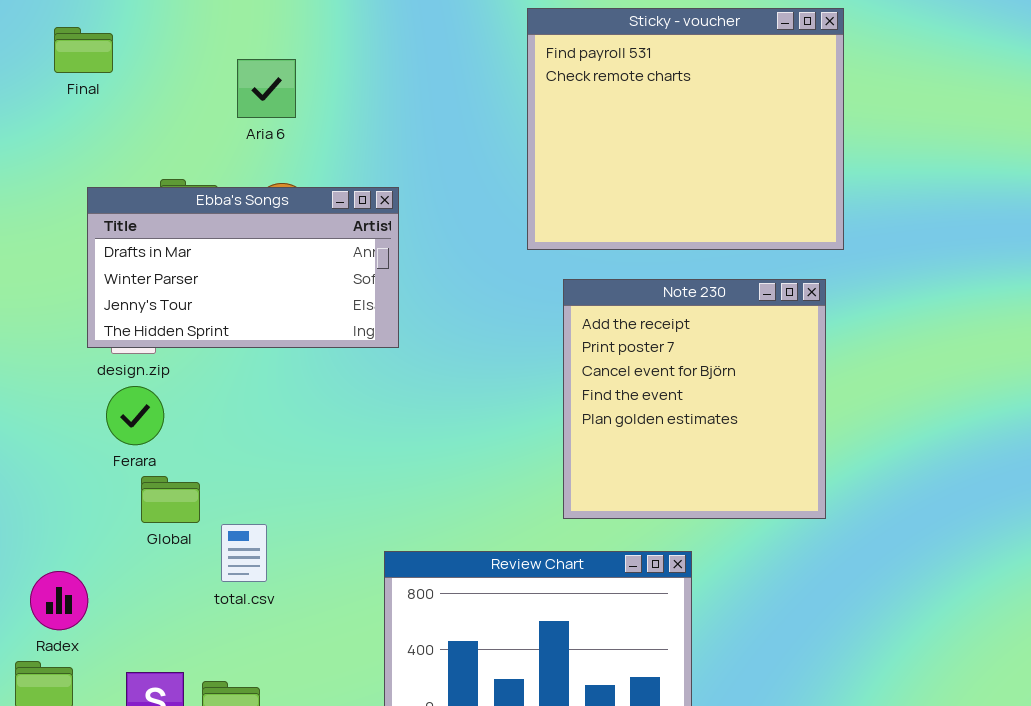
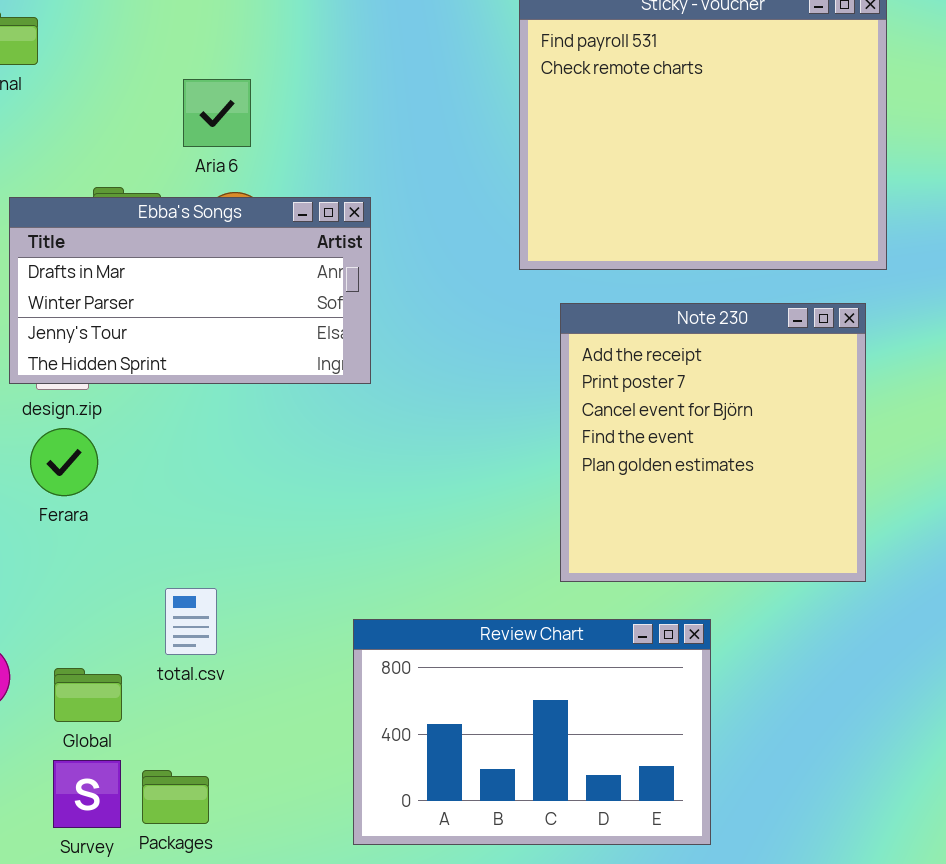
Aria 6: [237,59,296,118] -> [183,79,251,147], moved
Global: [141,476,200,523] -> [54,668,122,722], moved

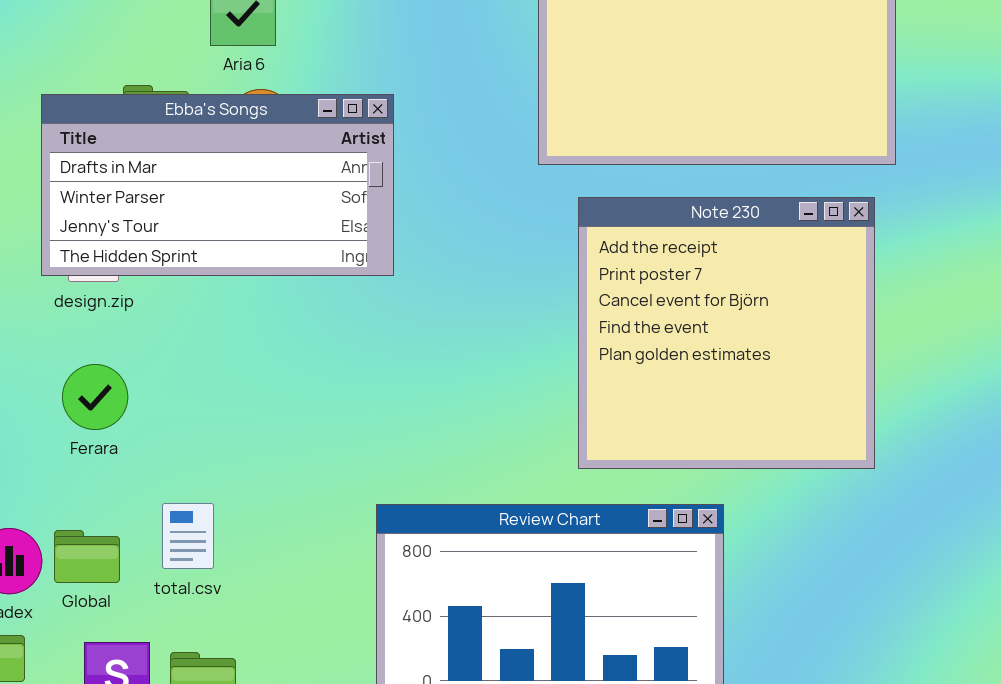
Ferara: [30,428,98,496] -> [62,364,128,430], moved
total.csv: [165,588,217,655] -> [162,503,214,569], moved
Global: [54,668,122,722] -> [54,530,120,583], moved

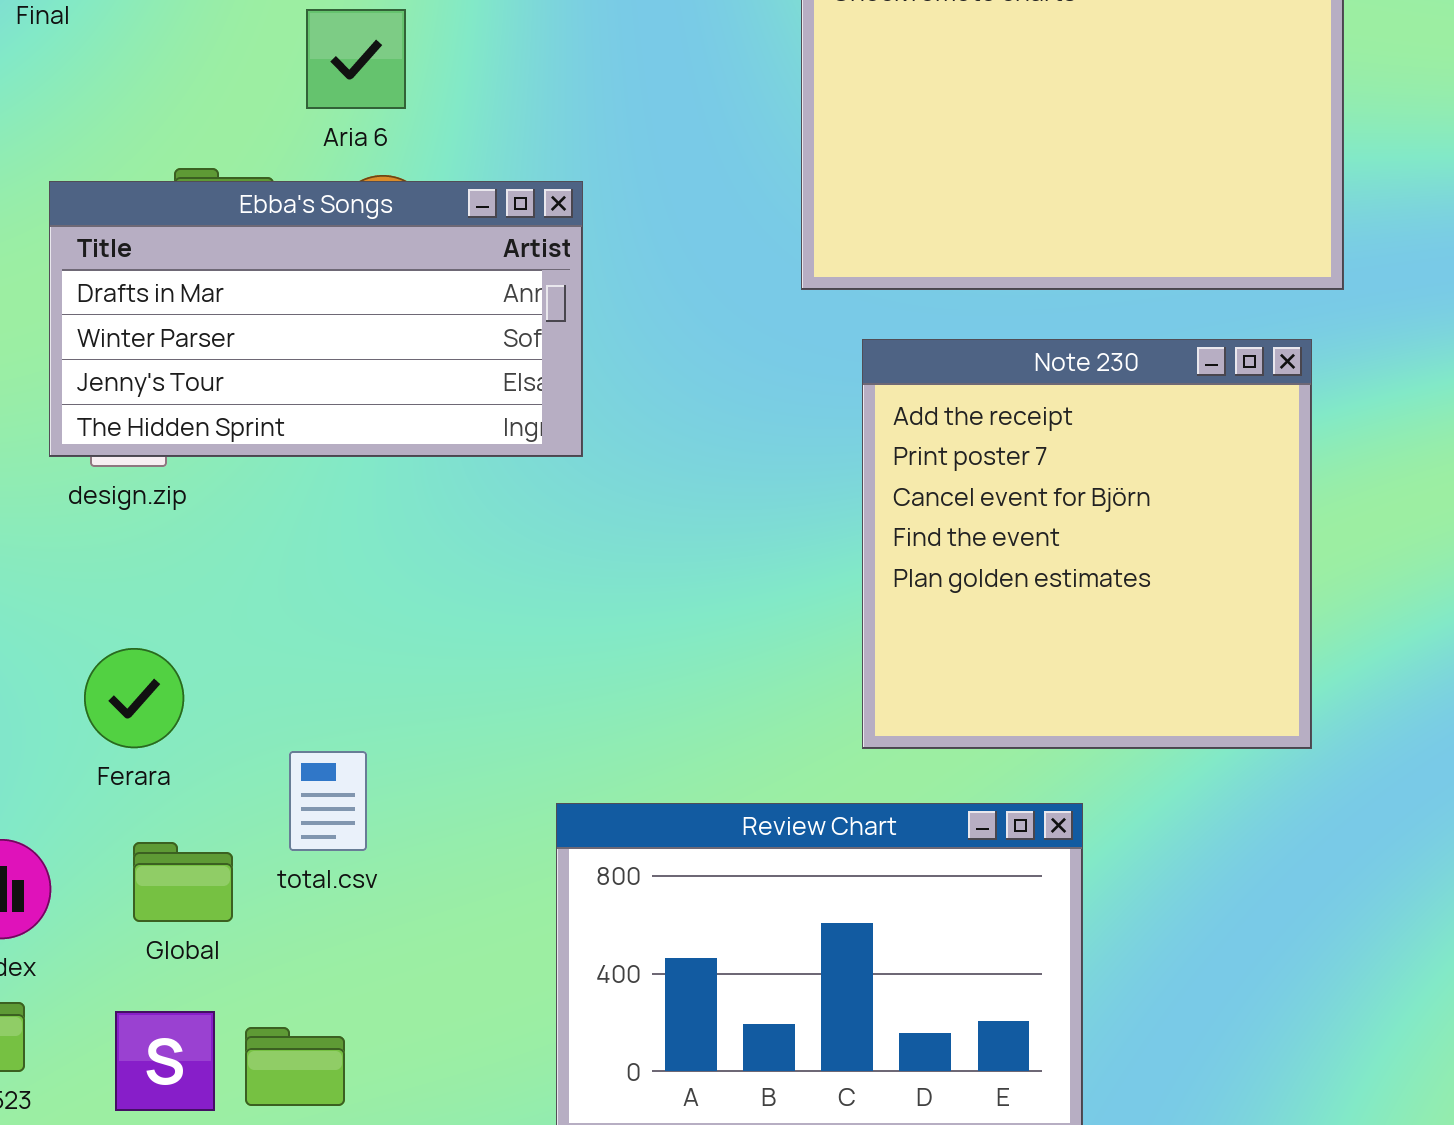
Ferara: [62,364,128,430] -> [84,648,184,748], moved
total.csv: [162,503,214,569] -> [289,751,367,851], moved
Global: [54,530,120,583] -> [133,842,233,922], moved

